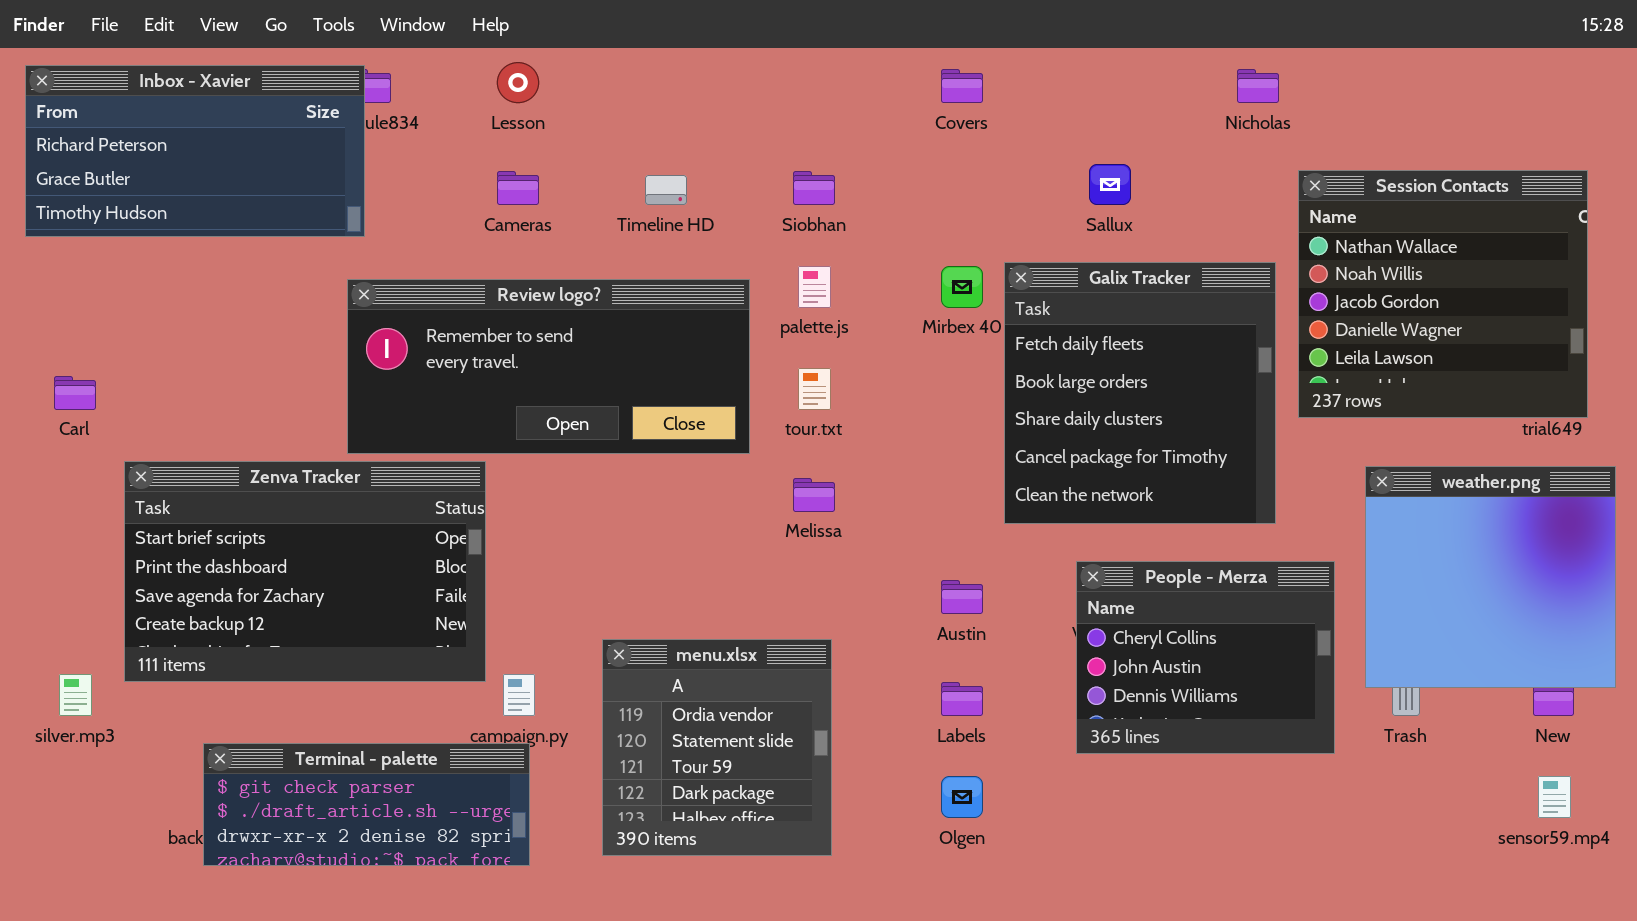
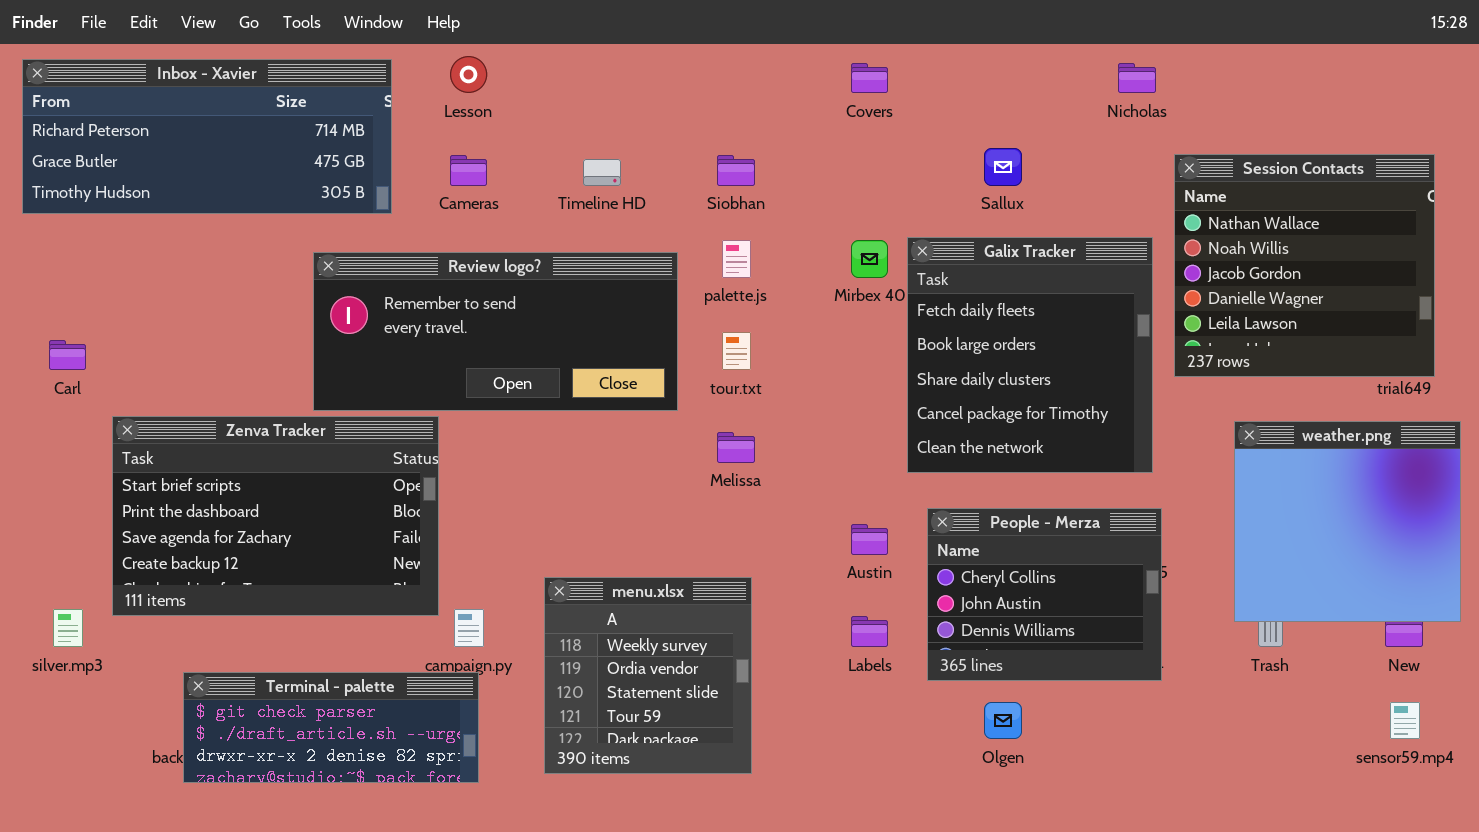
Inbox - Xavier: [25,65,365,237] -> [22,59,392,214], resized
People - Merza: [1076,561,1335,754] -> [927,508,1162,681], moved
menu.xlsx: [602,639,832,856] -> [544,577,752,774], scrolled up 1 row
Olgen: [941,776,983,818] -> [984,702,1022,739], moved

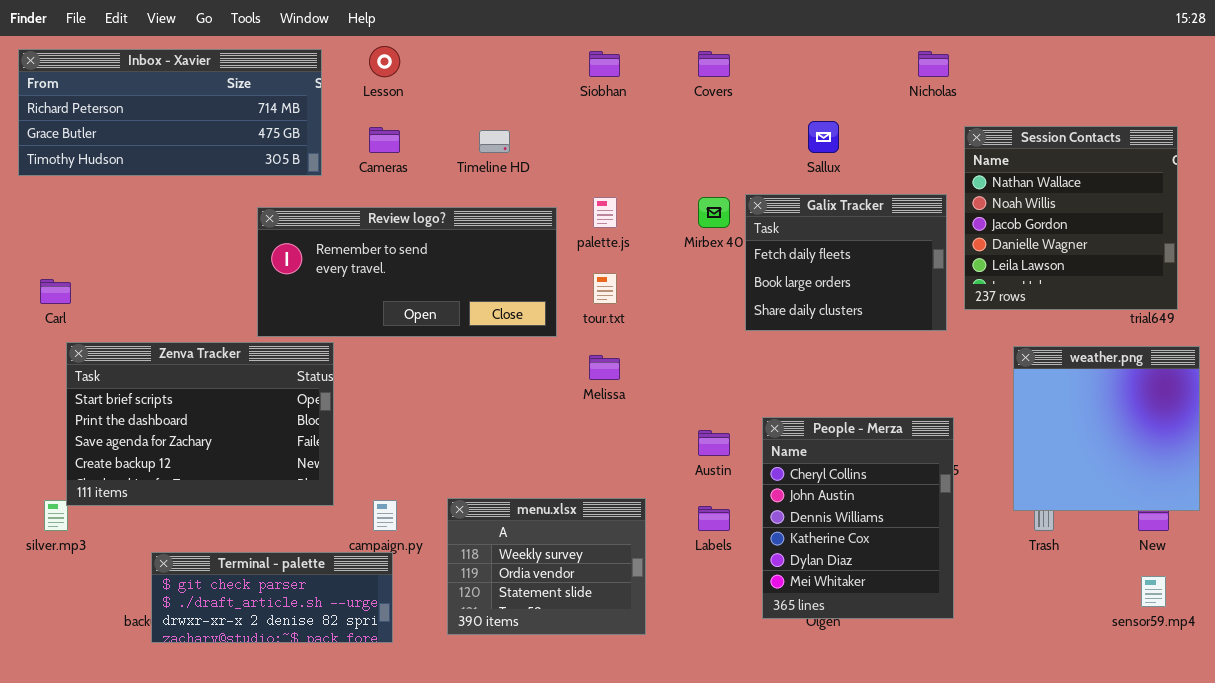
Siobhan: [717,155,755,186] -> [589,51,620,77], moved
Galix Tracker: [907,237,1153,473] -> [745,194,947,331], resized
Zenva Tracker: [112,416,439,616] -> [66,342,334,506], moved
People - Merza: [927,508,1162,681] -> [762,417,954,619], resized
menu.xlsx: [544,577,752,774] -> [447,498,646,635], resized

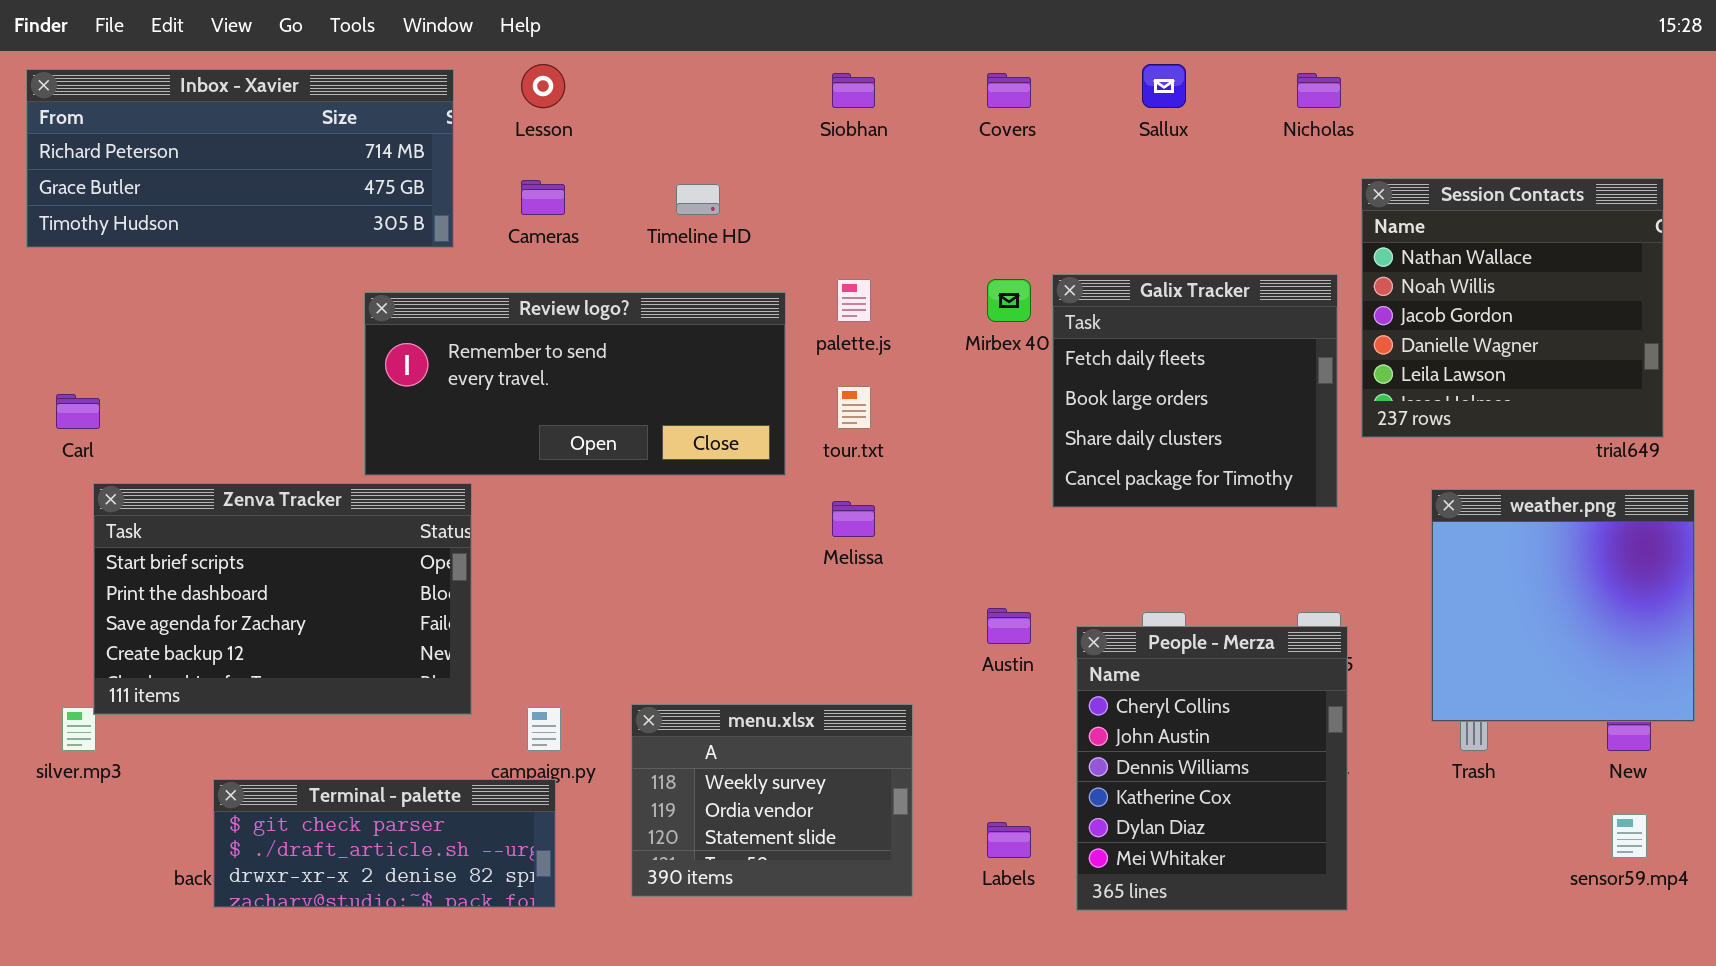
Sallux: [808,121,839,153] -> [1142,64,1186,108], moved
Galix Tracker: [745,194,947,331] -> [1052,274,1338,508], resized
People - Merza: [762,417,954,619] -> [1076,626,1348,911], moved
Labels: [698,506,730,531] -> [987,822,1031,858], moved

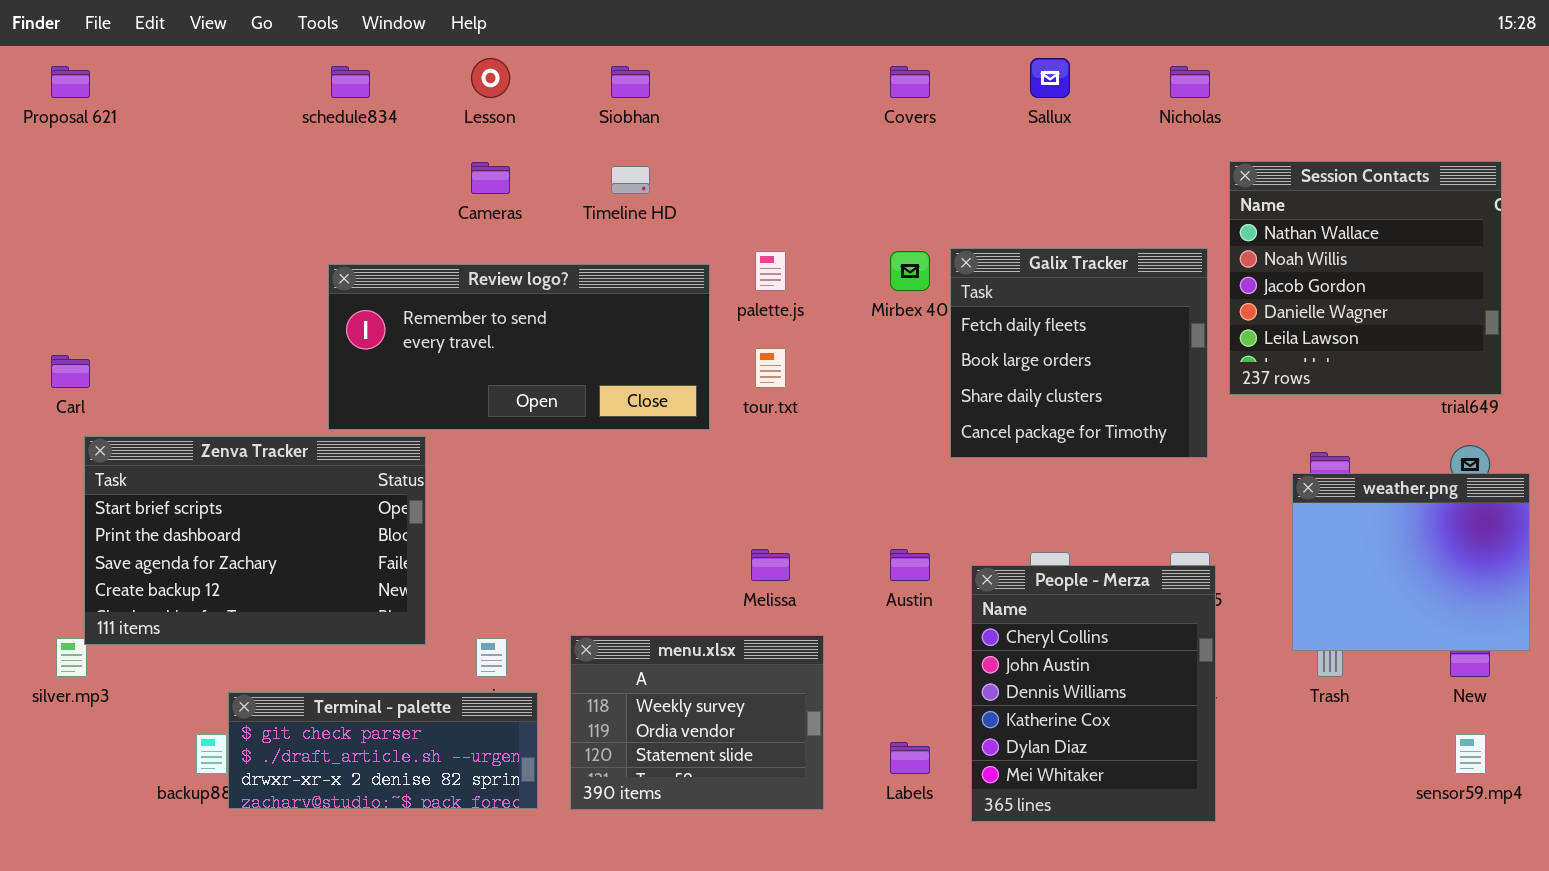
Inbox - Xavier: [26,69,454,248] -> none, closed
Siobhan: [832,73,875,108] -> [611,66,650,98], moved
weather.png: [1431,489,1695,722] -> [1292,473,1530,651], resized
Melissa: [832,501,875,537] -> [751,549,790,581], moved
Terminal - palette: [213,779,556,908] -> [228,692,538,809], moved

